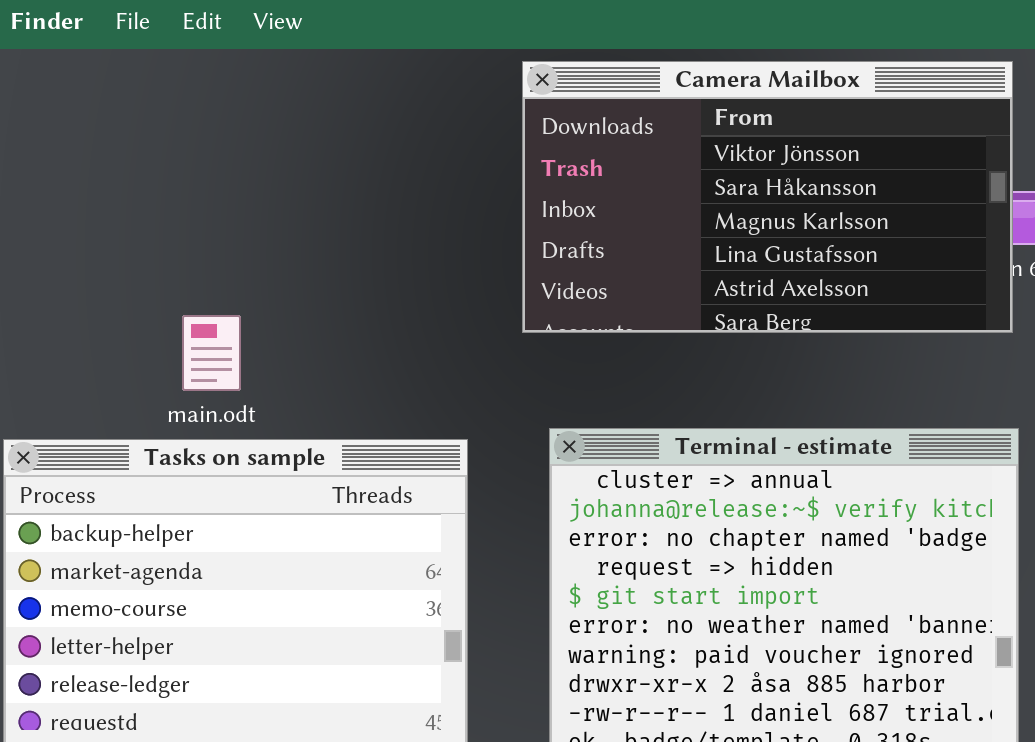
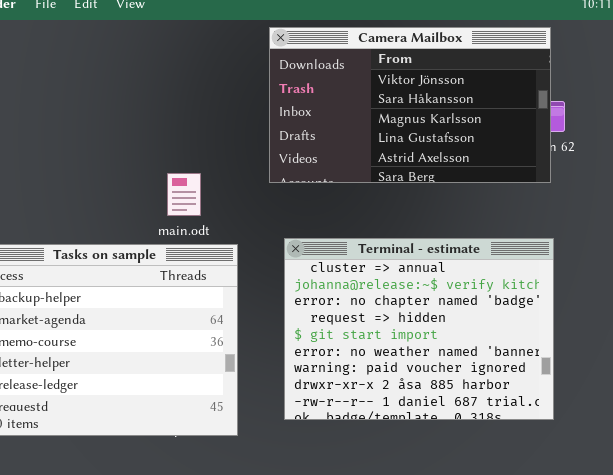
main.odt: [182,315,241,391] -> [167,173,201,216], moved

